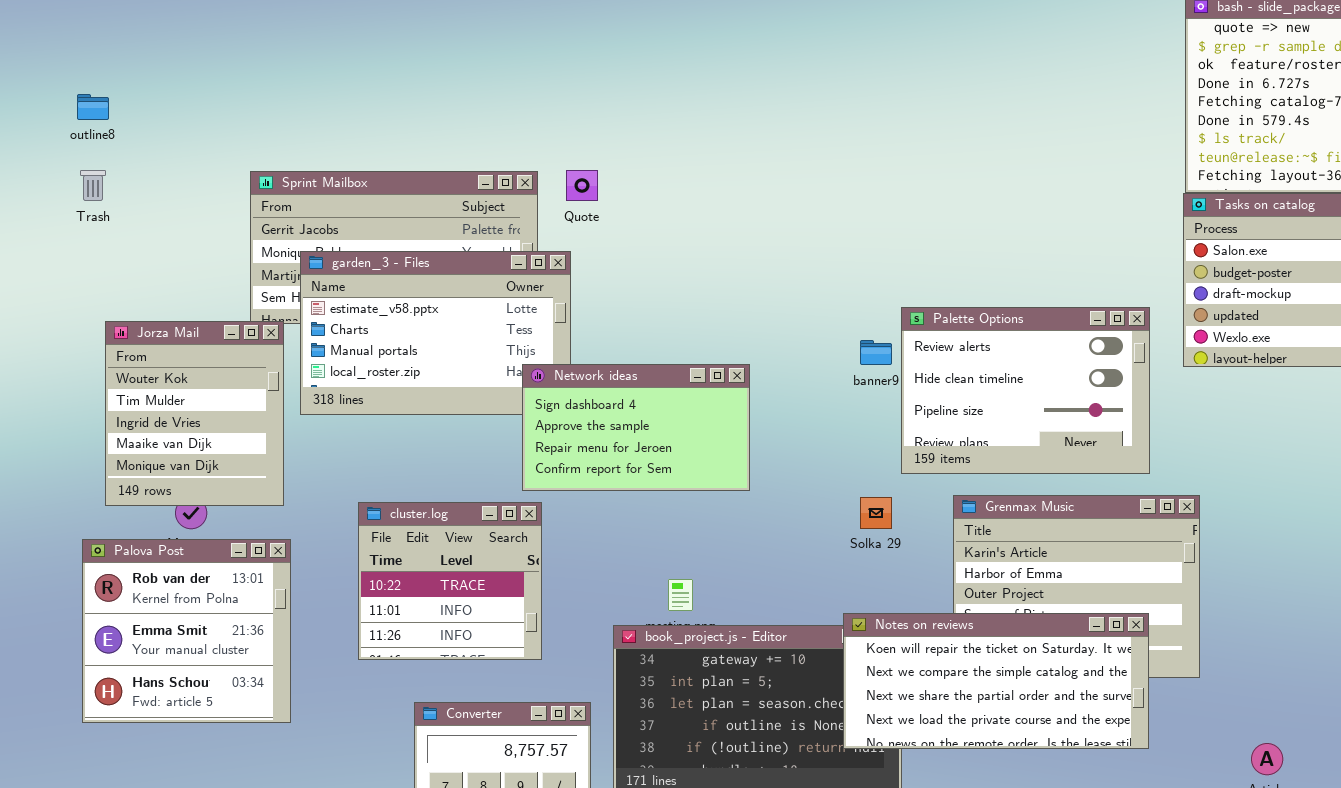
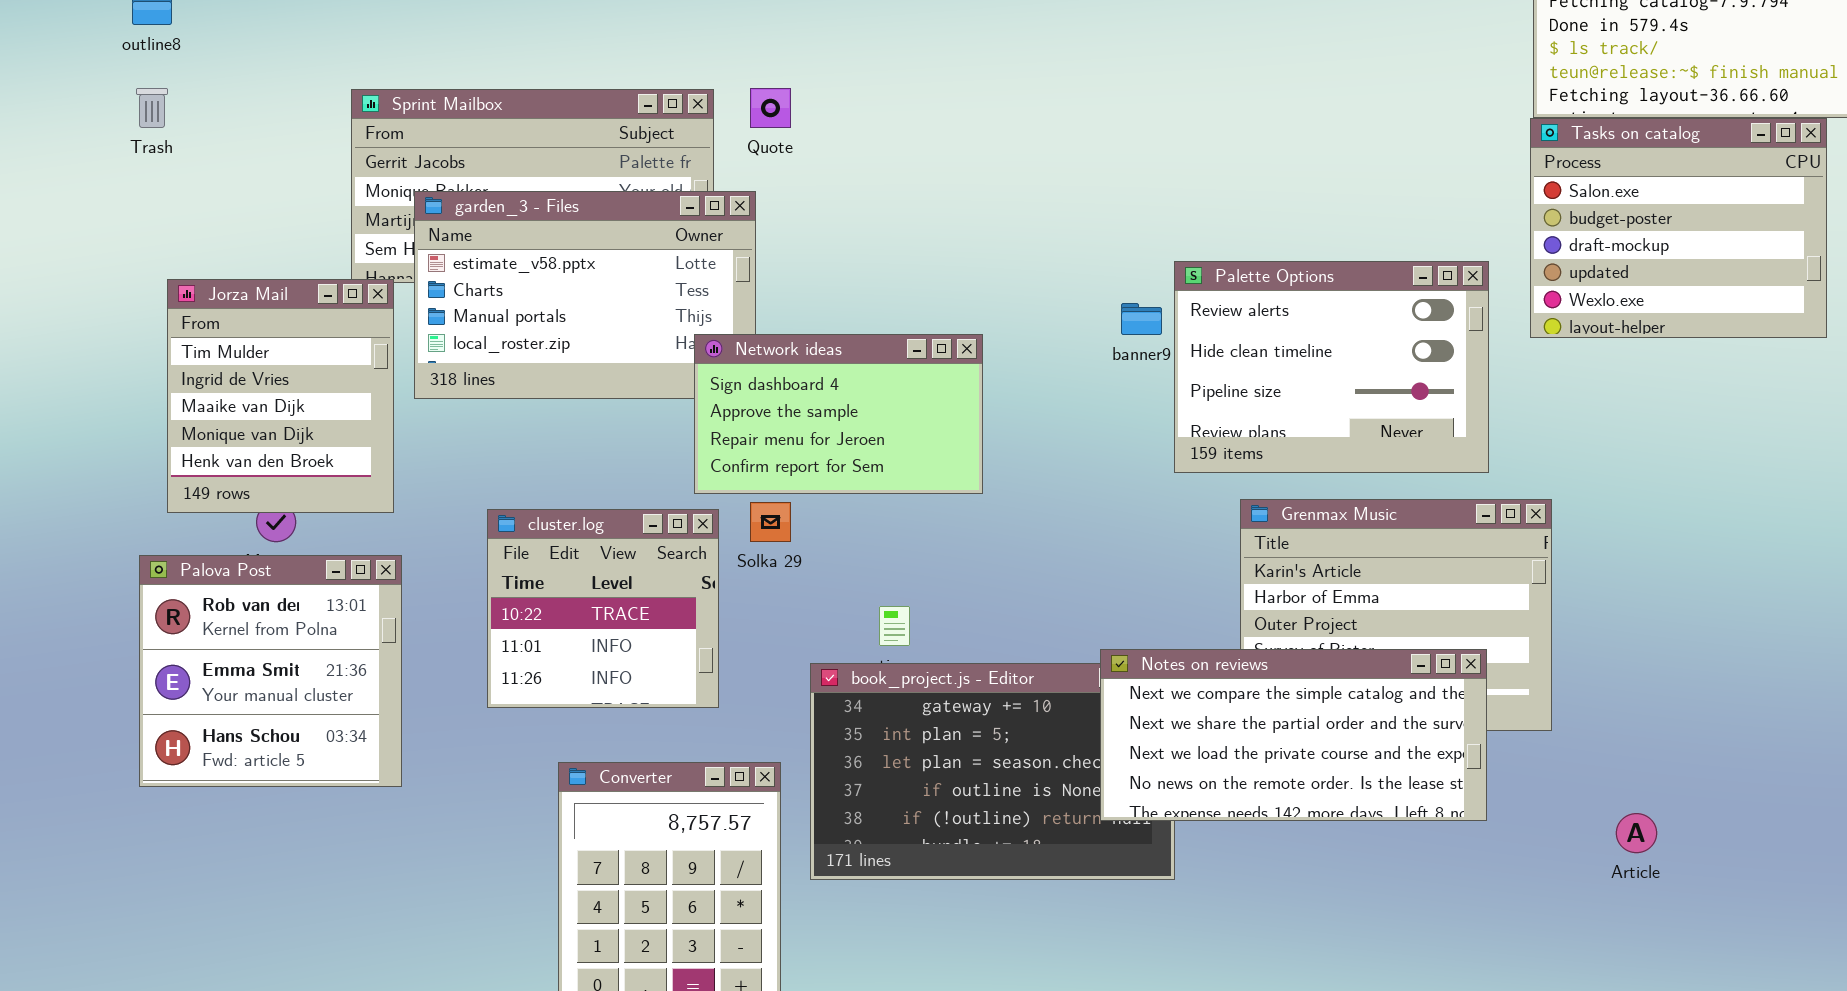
Jorza Mail: [105,321,284,506] -> [167,279,394,513], scrolled down 1 row
Solka 29: [860,497,892,529] -> [750,502,791,542], moved
Notes on reviews: [843,613,1149,749] -> [1100,649,1487,821], scrolled down 1 row

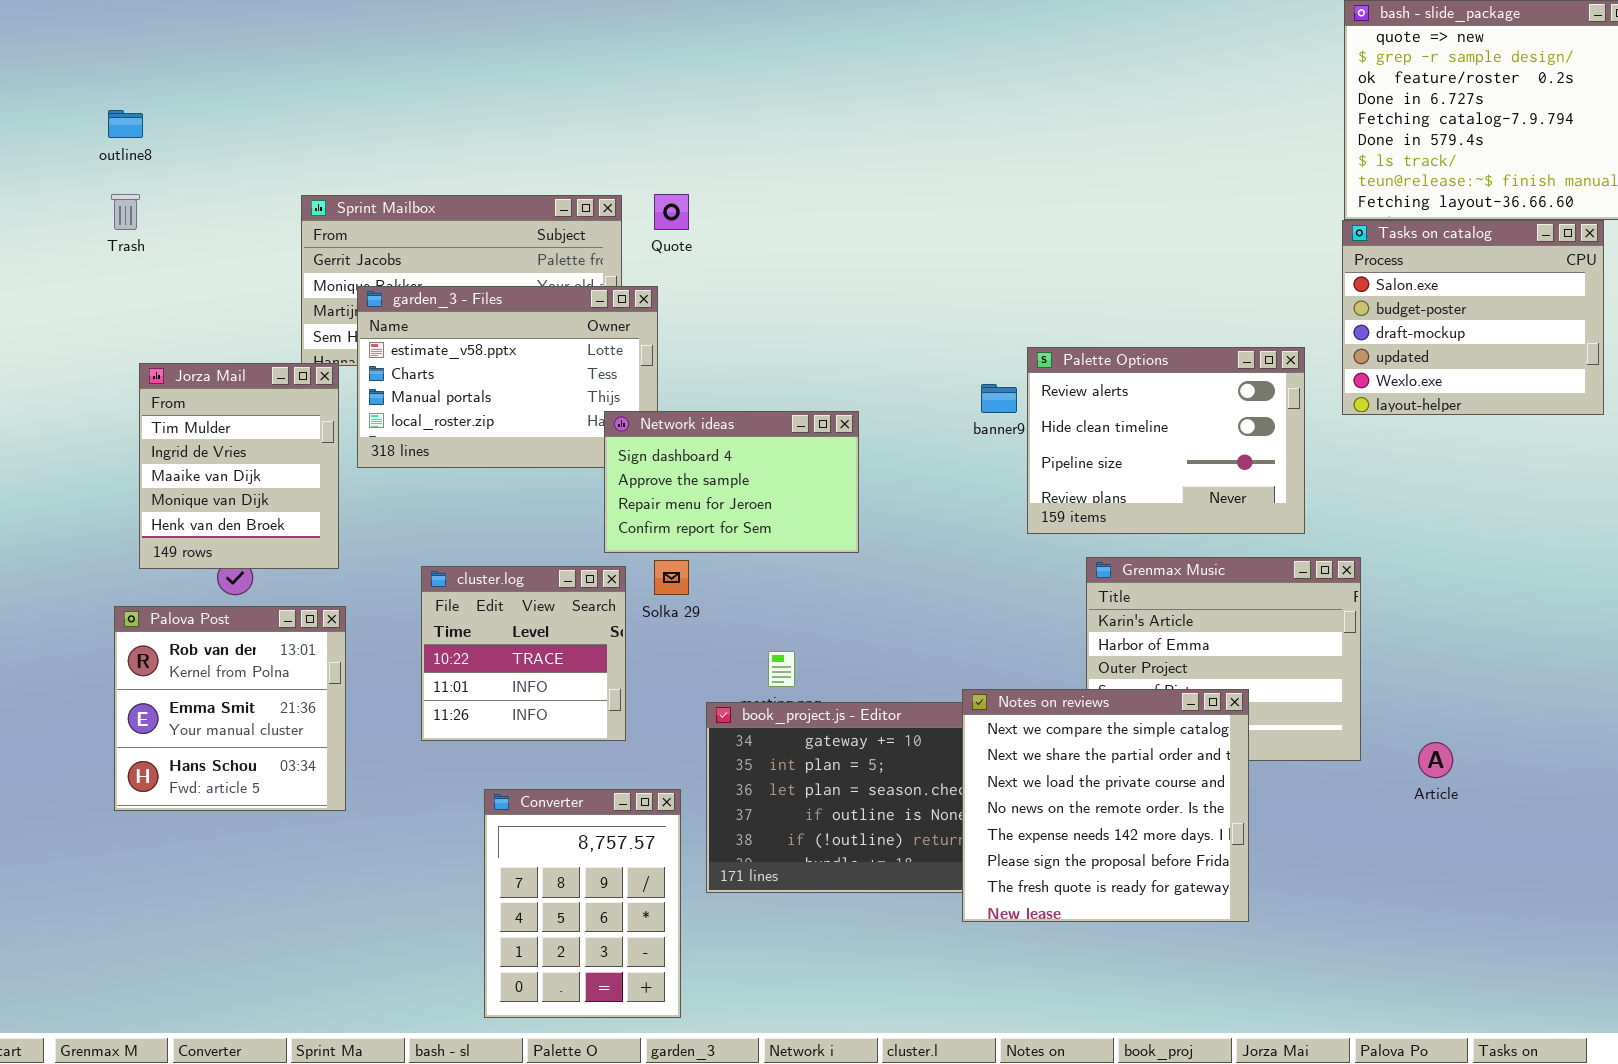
Notes on reviews: [1100,649,1487,821] -> [962,689,1249,922], resized
Article: [1616,813,1657,853] -> [1418,742,1453,778], moved

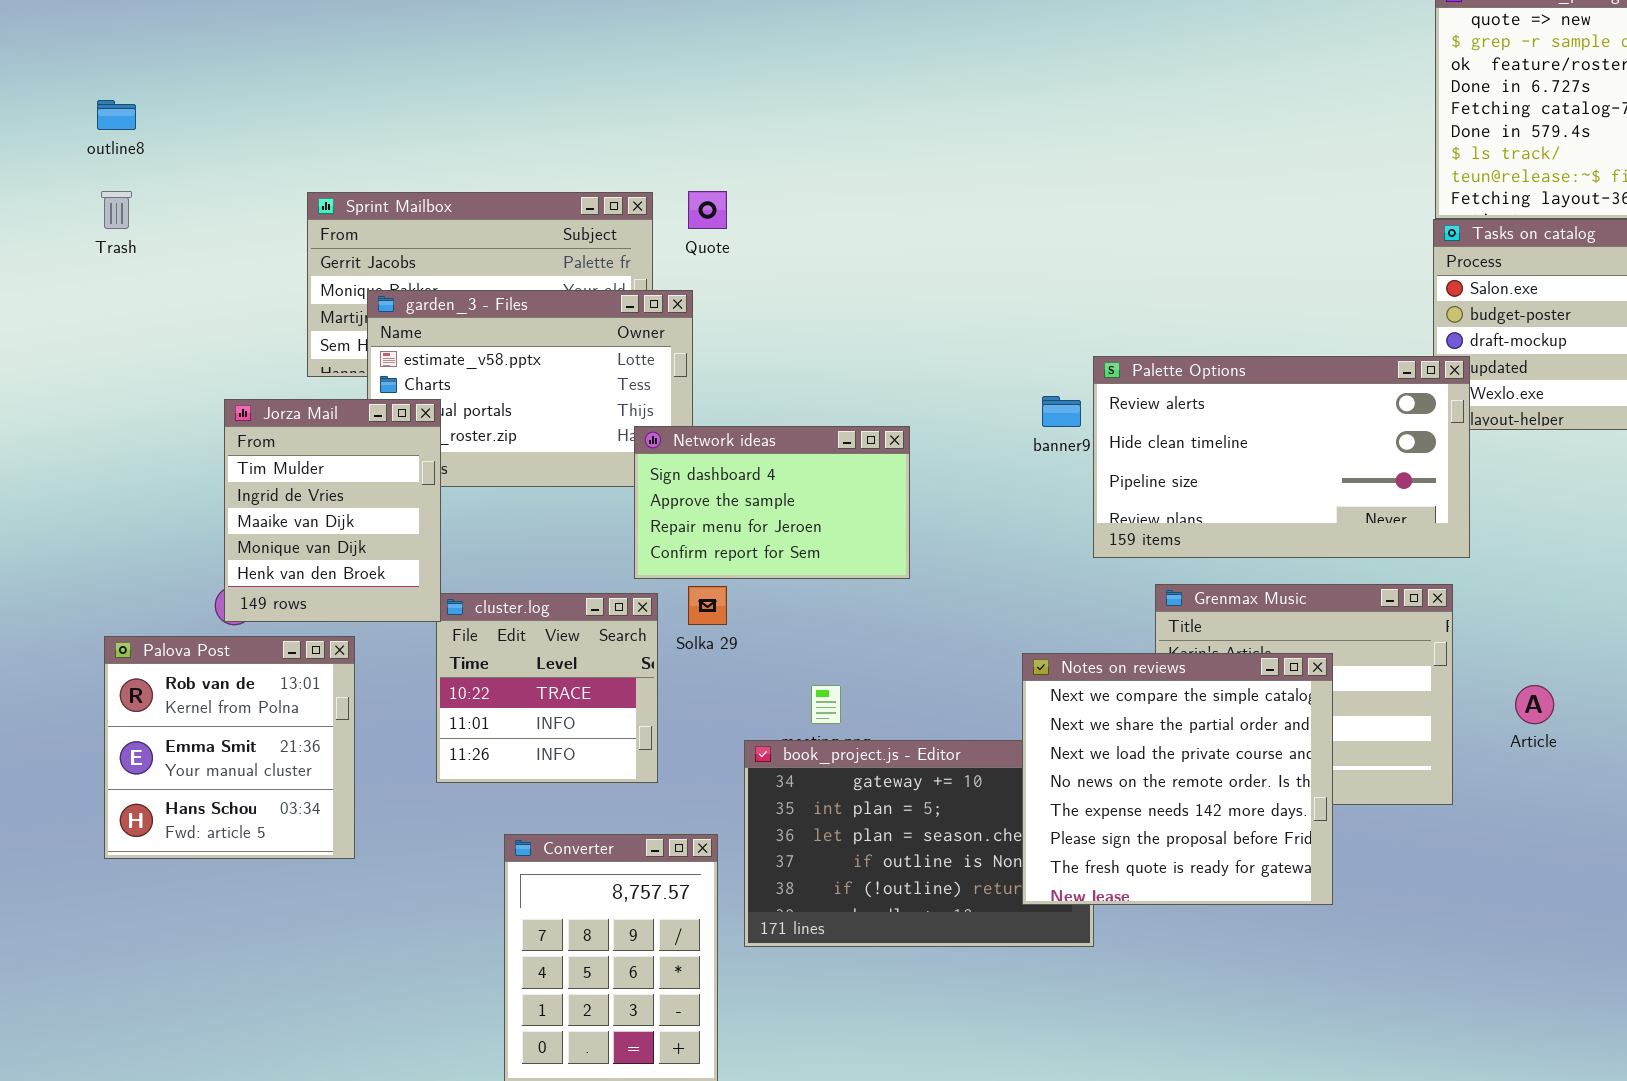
Palette Options: [1027,347,1305,534] -> [1093,356,1470,558], resized
Jorza Mail: [139,363,339,569] -> [224,399,441,622], moved
Notes on reviews: [962,689,1249,922] -> [1022,653,1333,905], moved
Article: [1418,742,1453,778] -> [1515,685,1554,724], moved

